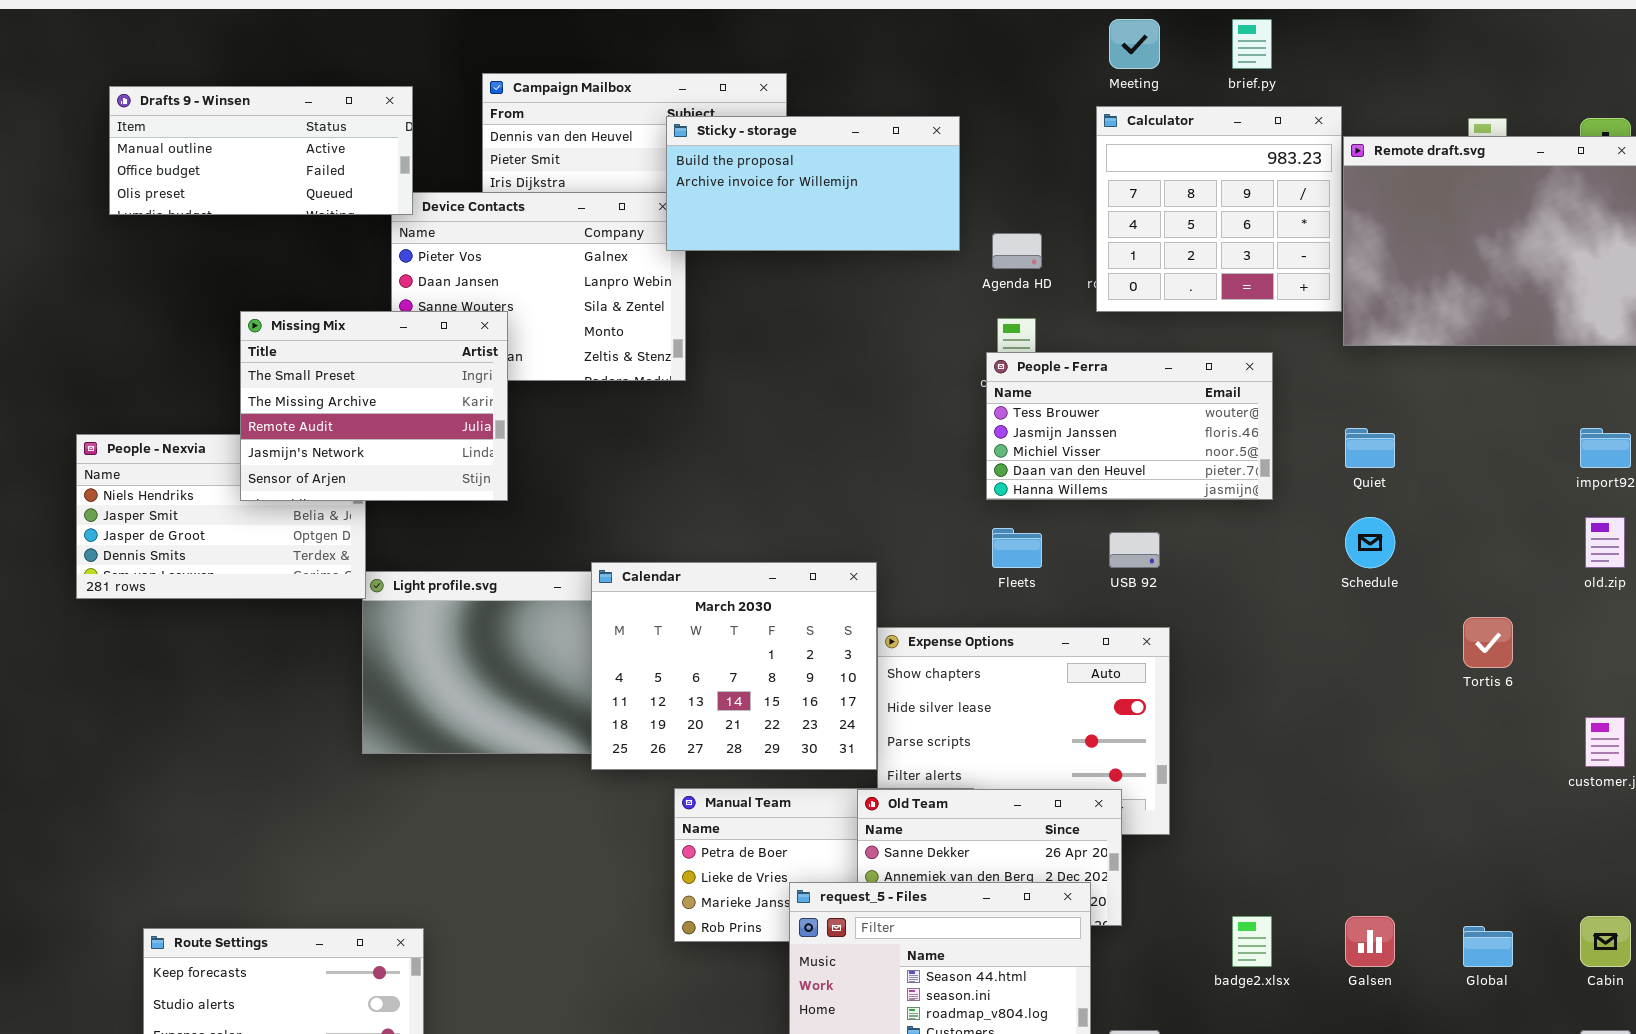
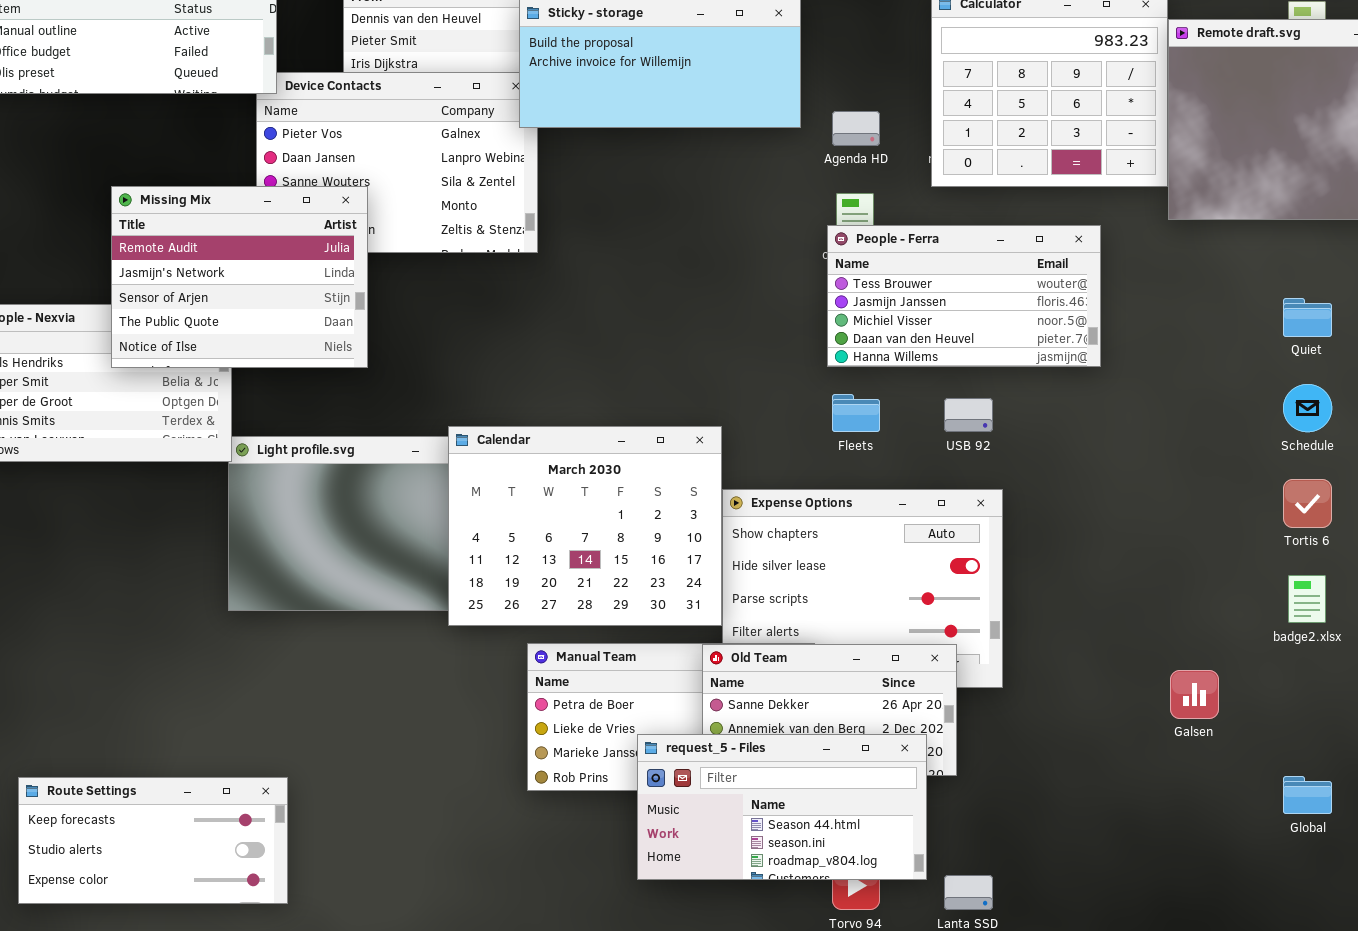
Missing Mix: [240,311,508,501] -> [111,186,368,368], scrolled down 2 rows
Quiet: [1345,428,1395,468] -> [1283,298,1332,337], moved
Schedule: [1345,517,1395,568] -> [1283,384,1332,432], moved
badge2.xlsx: [1232,916,1272,967] -> [1288,575,1326,623], moved
Galsen: [1345,916,1395,967] -> [1170,670,1219,719], moved

